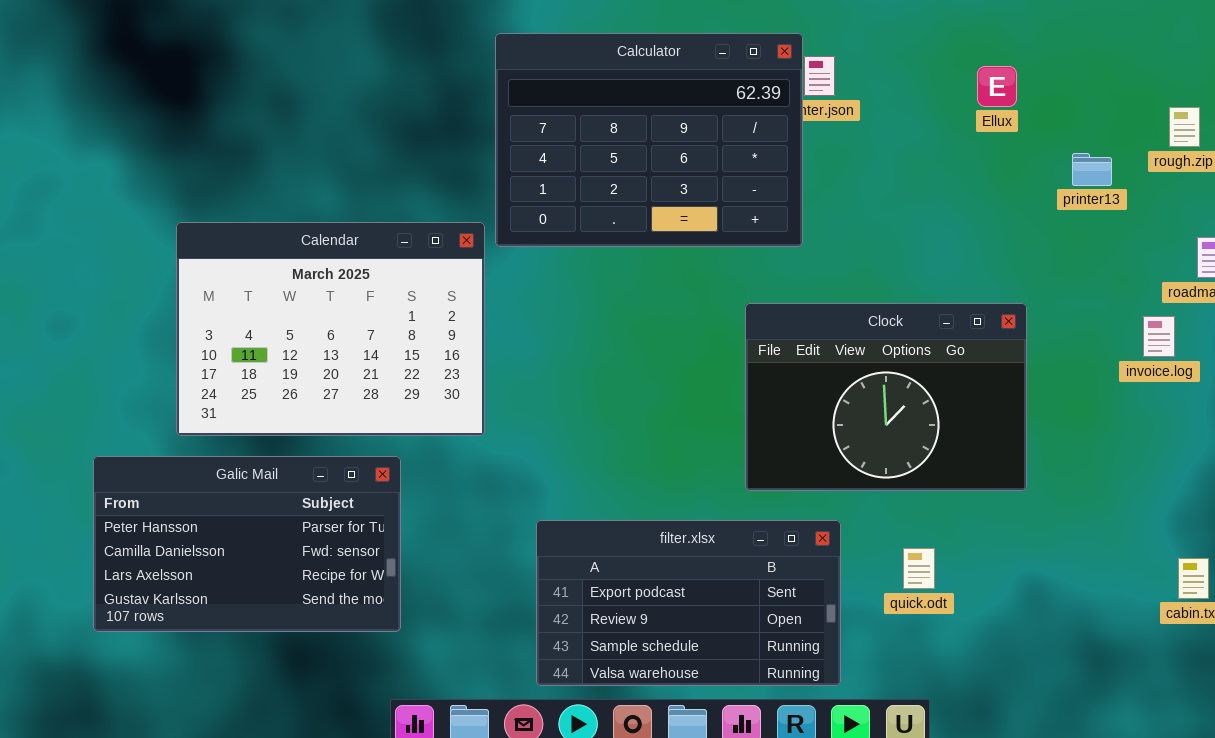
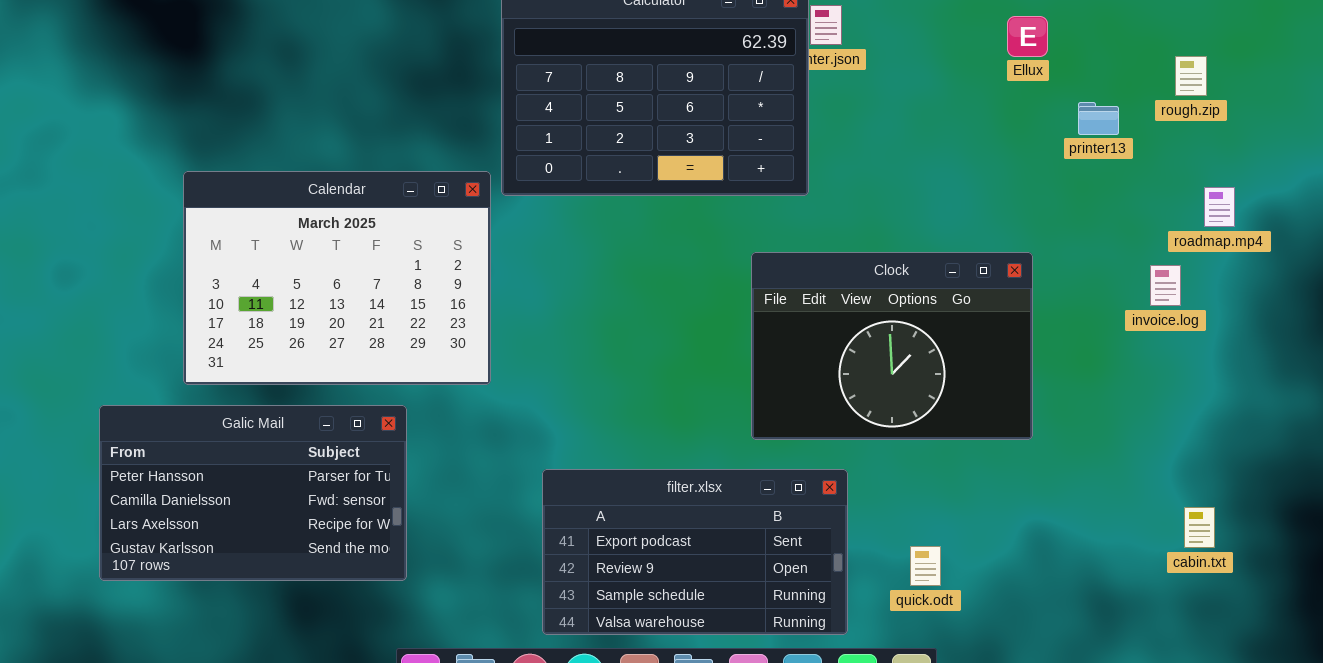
Ellux: [977,66,1017,107] -> [1007,16,1048,57], moved
quick.odt: [903,548,935,589] -> [910,546,941,586], moved

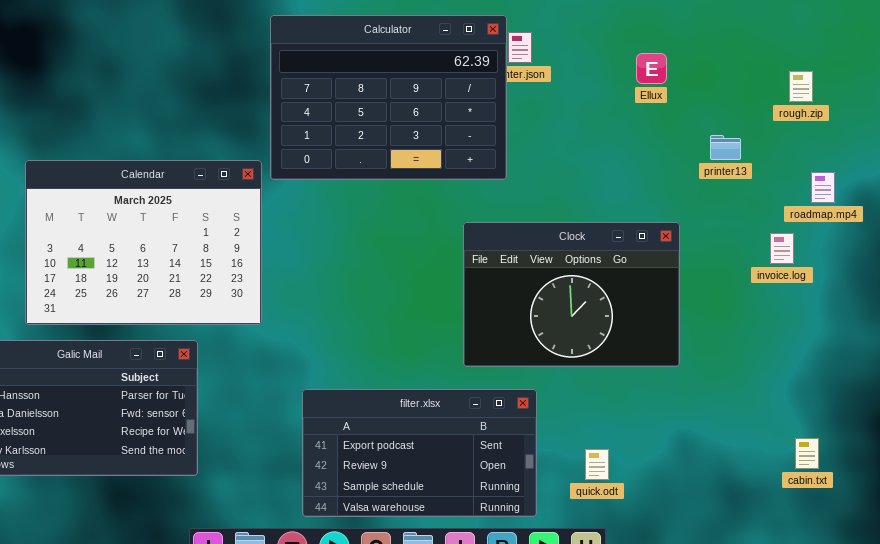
Ellux: [1007,16,1048,57] -> [636,53,667,84], moved
printer13: [1078,102,1119,135] -> [710,135,741,160], moved
cabin.txt: [1184,507,1215,548] -> [795,438,819,469], moved

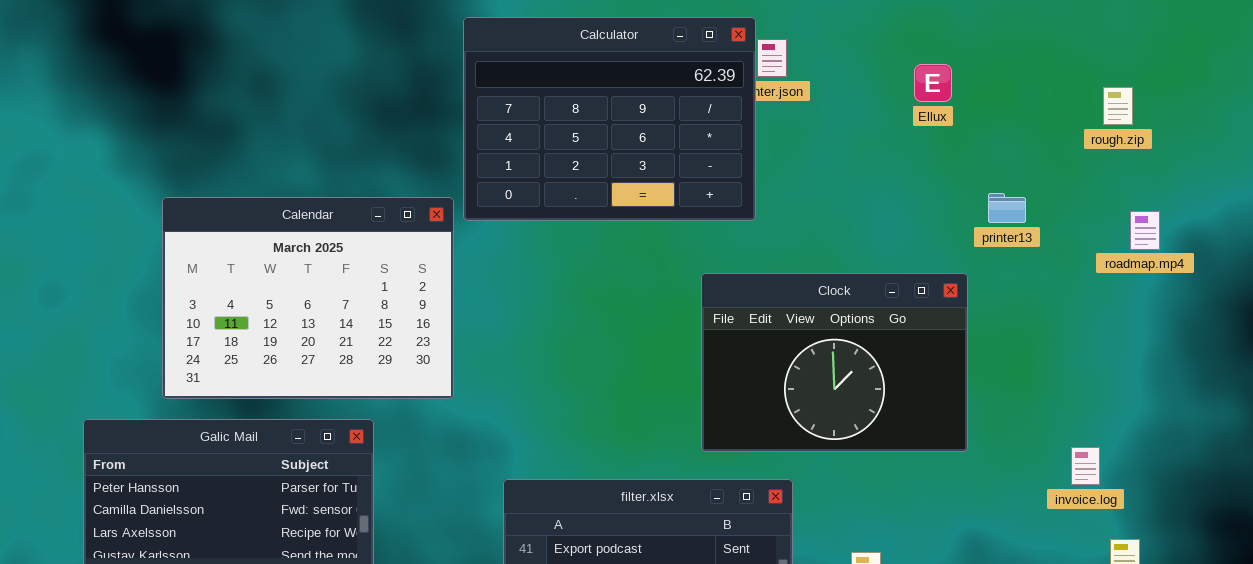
printer13: [710,135,741,160] -> [988,193,1026,223], moved
invoice.log: [770,233,794,264] -> [1071,447,1100,485], moved

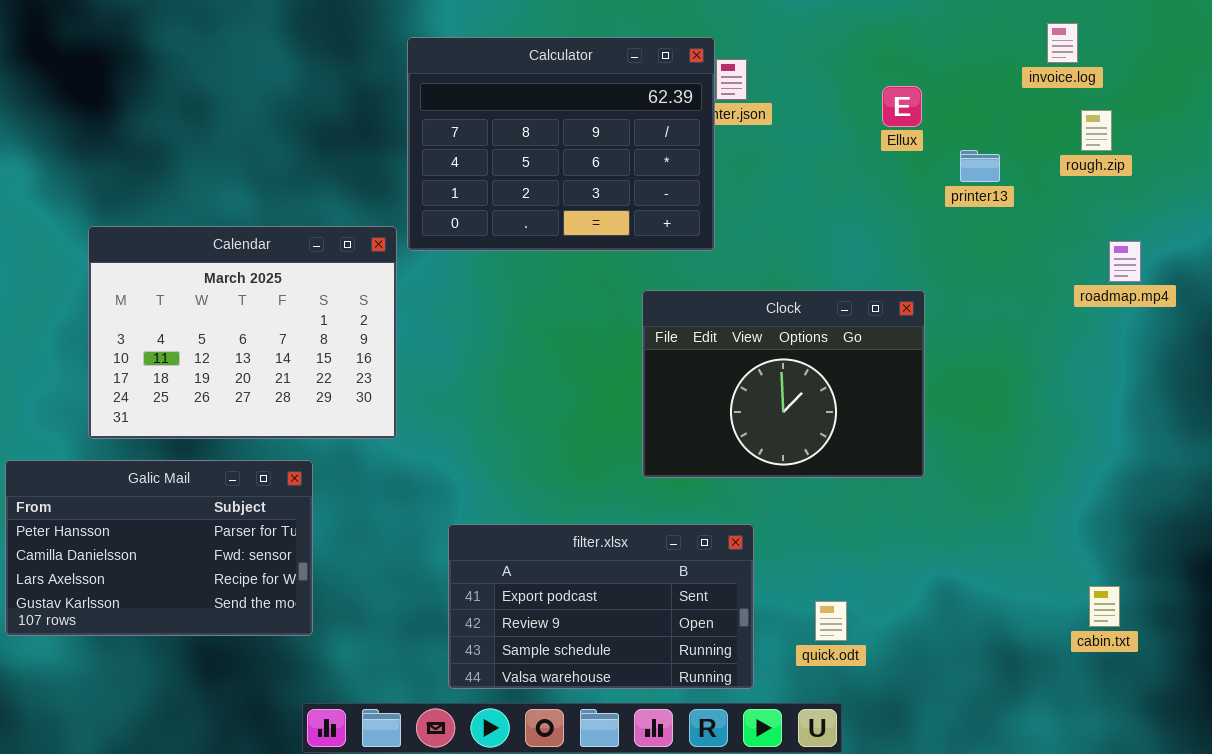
printer13: [988,193,1026,223] -> [960,150,1000,182], moved
Clock: [701,273,968,452] -> [642,290,925,478], moved
invoice.log: [1071,447,1100,485] -> [1047,23,1078,63], moved

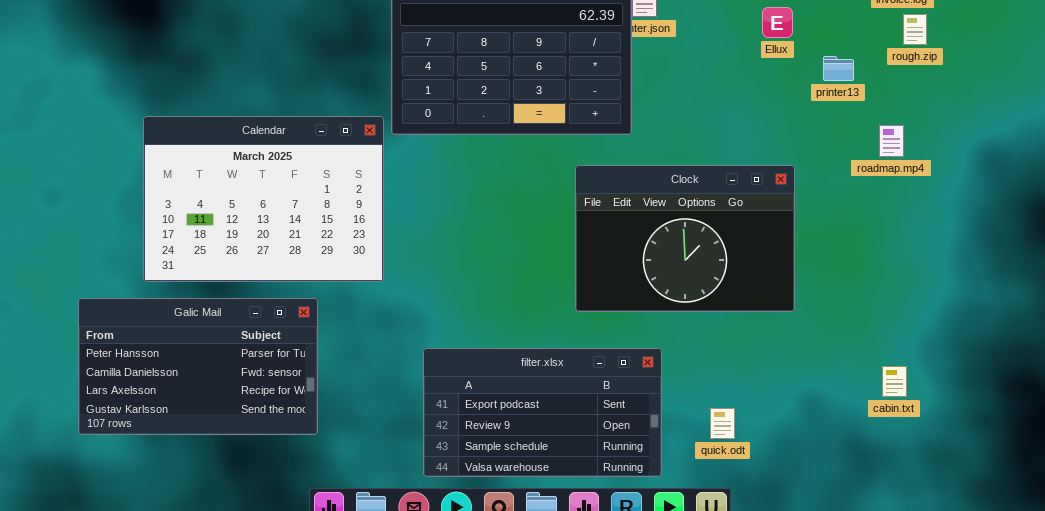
rough.zip: [1081,110,1112,151] -> [903,14,927,45], moved
roadmap.mp4: [1109,241,1141,282] -> [879,125,904,157], moved
cabin.txt: [1089,586,1120,627] -> [882,366,907,397], moved

